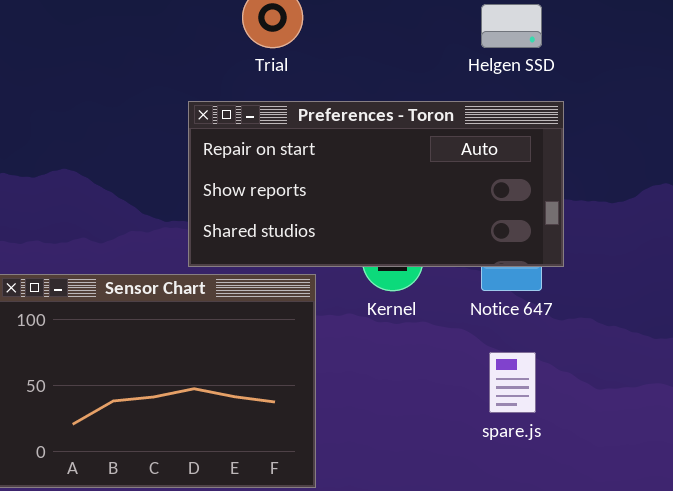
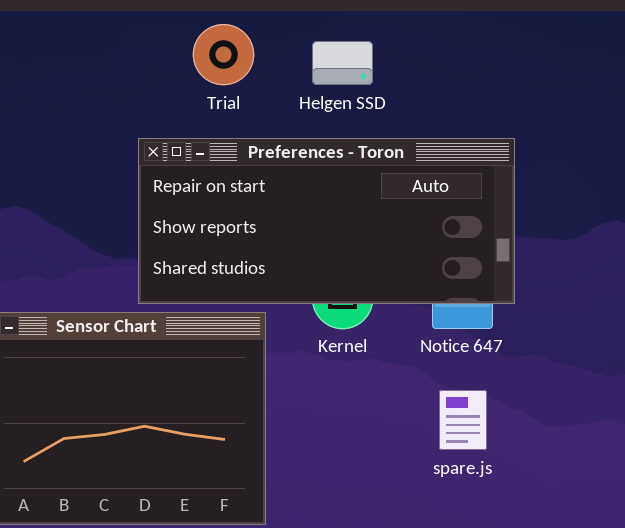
Helgen SSD: [481,4,542,48] -> [312,41,373,85], moved

